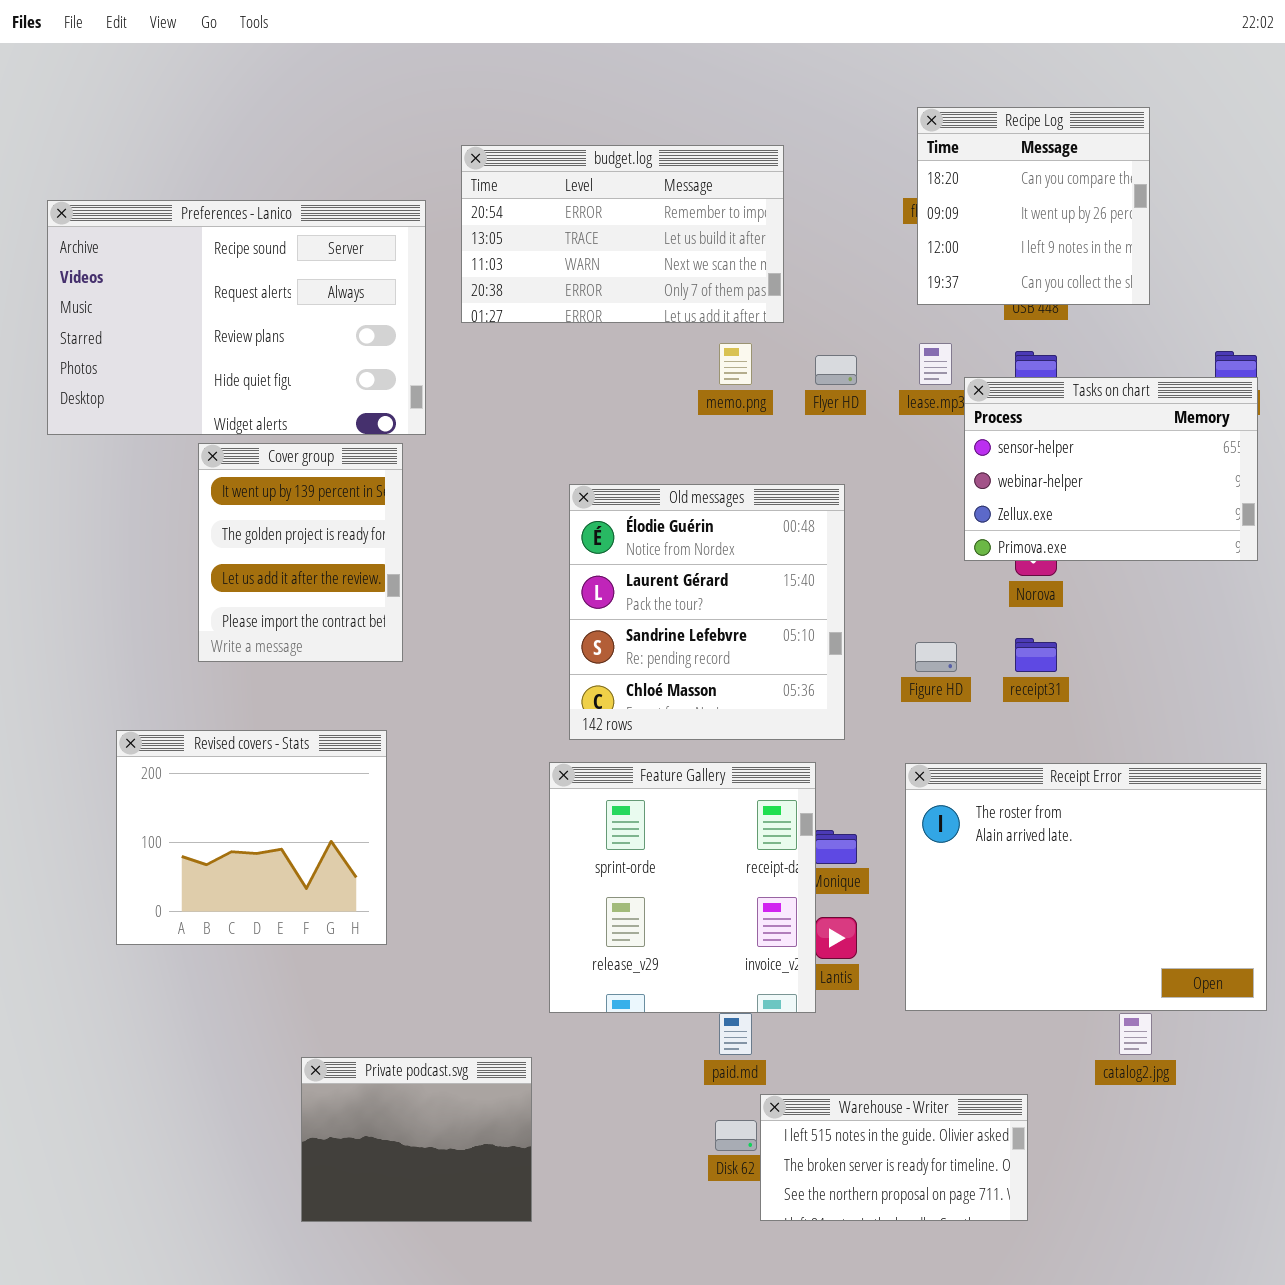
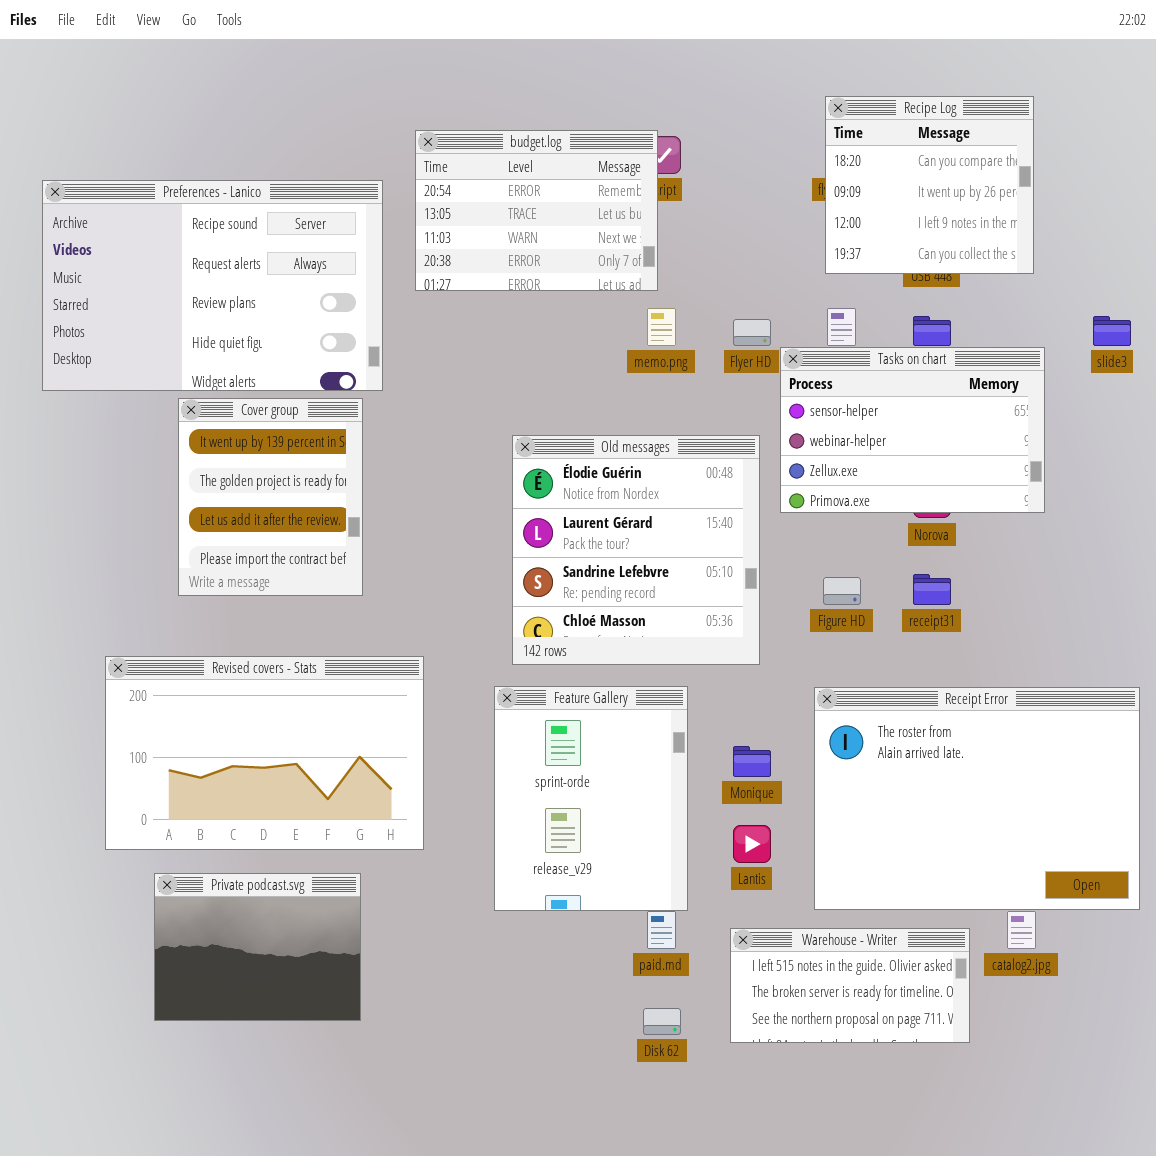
budget.log: [461,145,784,323] -> [415,130,658,291], resized
Tasks on chart: [964,377,1258,561] -> [780,347,1045,513], moved
Revised covers - Stats: [116,730,387,945] -> [105,656,424,850], resized
Feature Gallery: [549,762,816,1013] -> [494,686,688,911], resized
Private podcast.svg: [301,1057,532,1222] -> [154,873,361,1021], moved
Warehouse - Writer: [760,1094,1028,1221] -> [730,928,970,1043], moved

